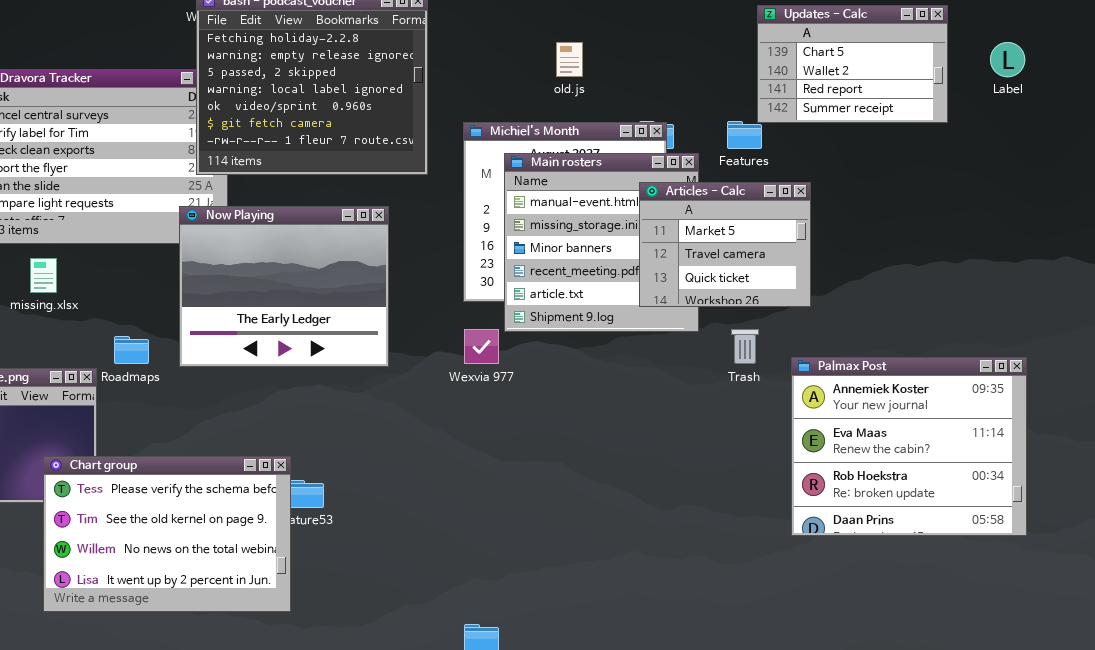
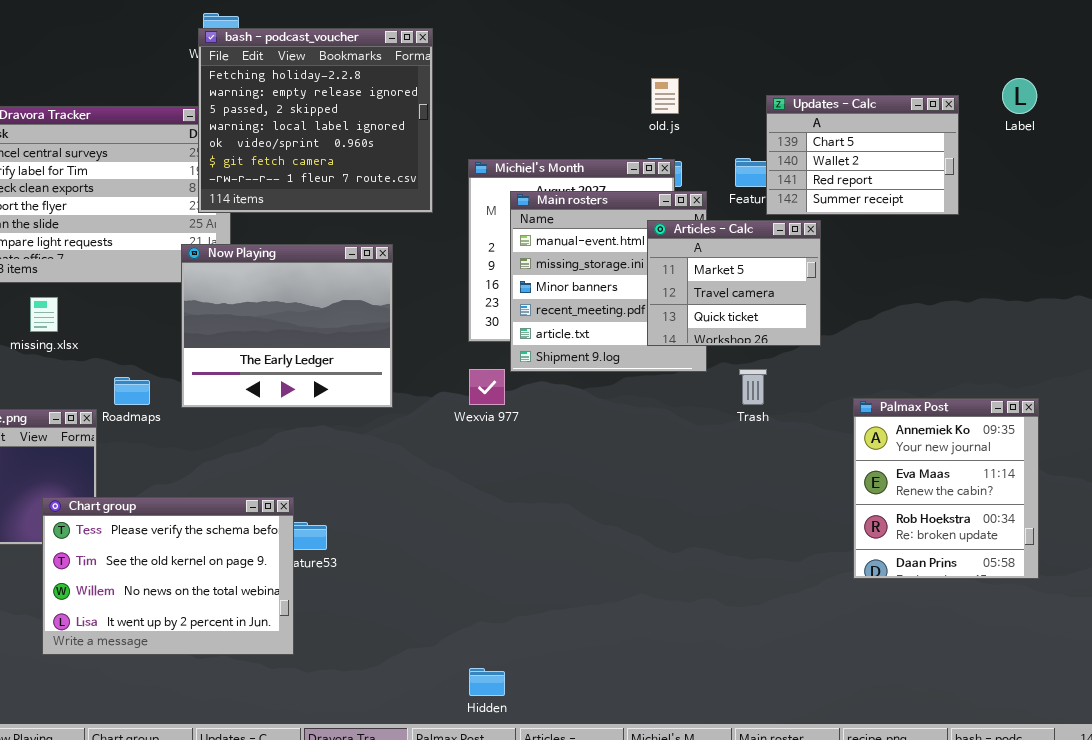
Updates - Calc: [757,5,948,123] -> [766,95,959,215], moved
old.js: [556,42,583,77] -> [651,78,679,114], moved
Palmax Post: [791,357,1027,536] -> [853,398,1039,579], resized

